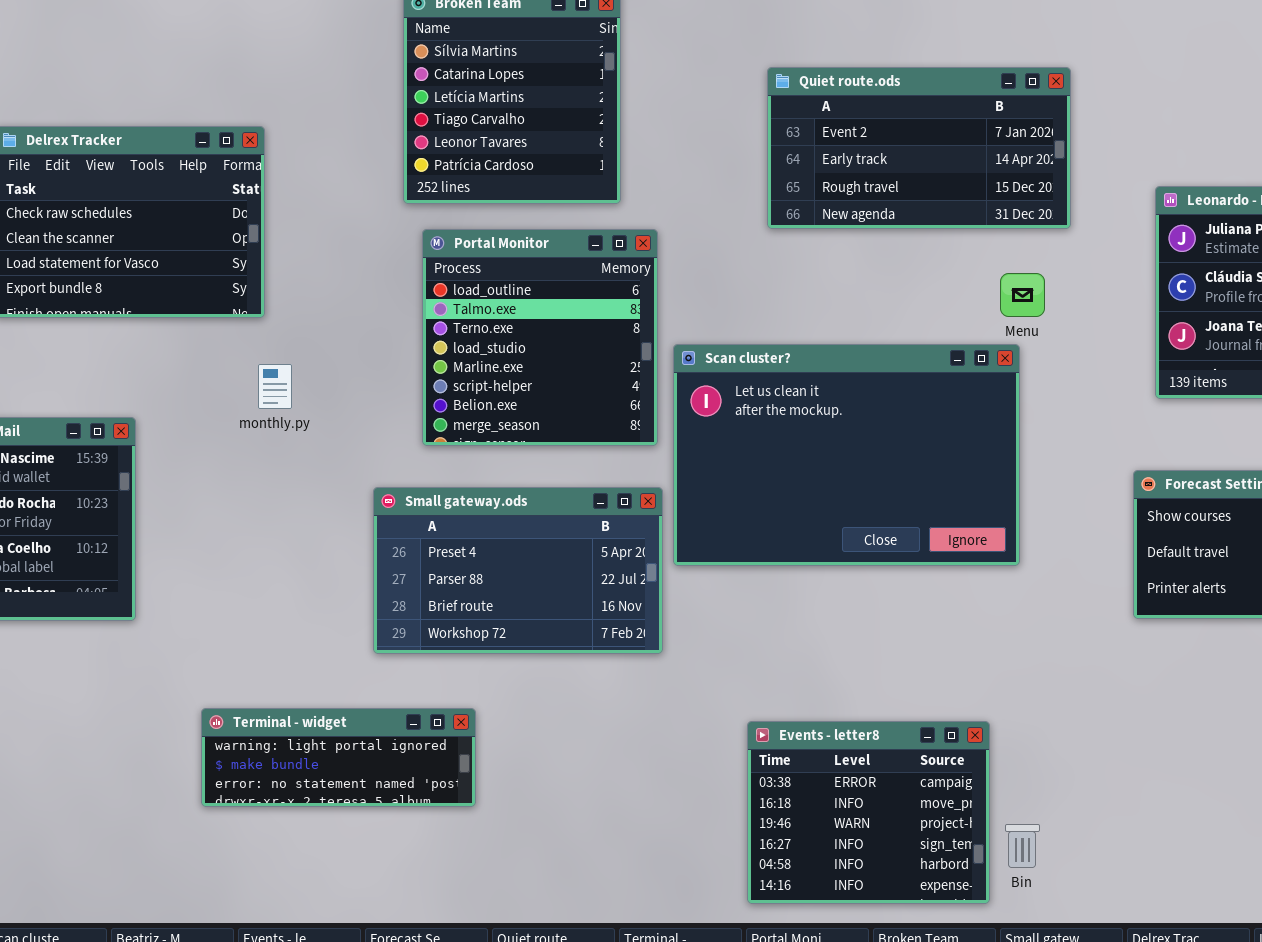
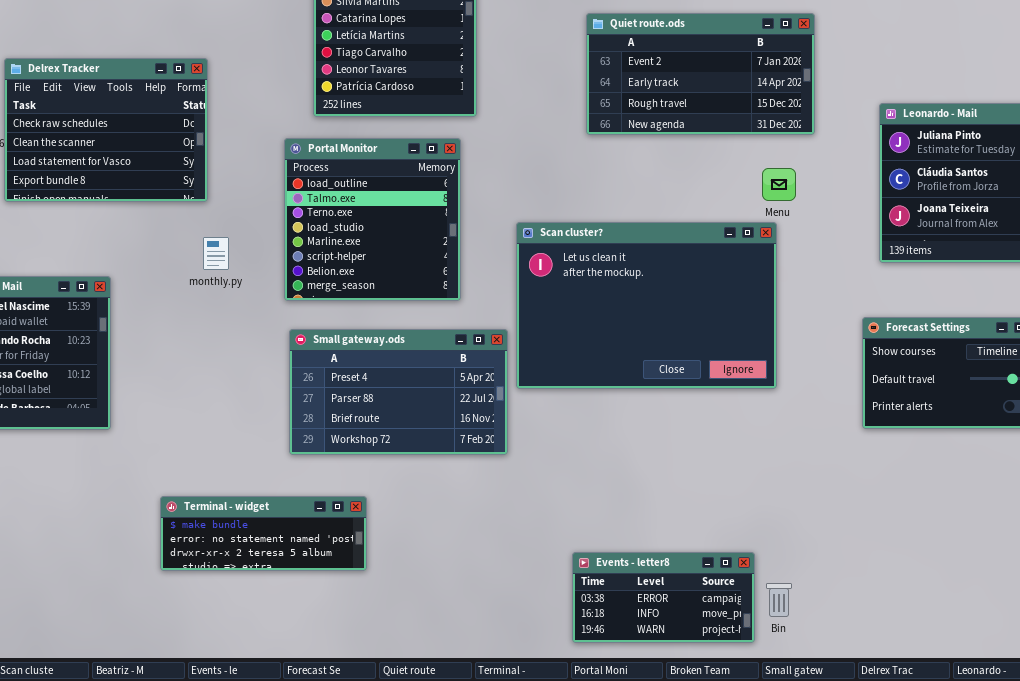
Portal Monitor: [422,229,658,446] -> [284,138,461,301], moved
Terminal - widget: [201,708,476,807] -> [160,496,367,571], scrolled down 1 row
Events - letter8: [747,721,990,904] -> [572,552,755,643], resized

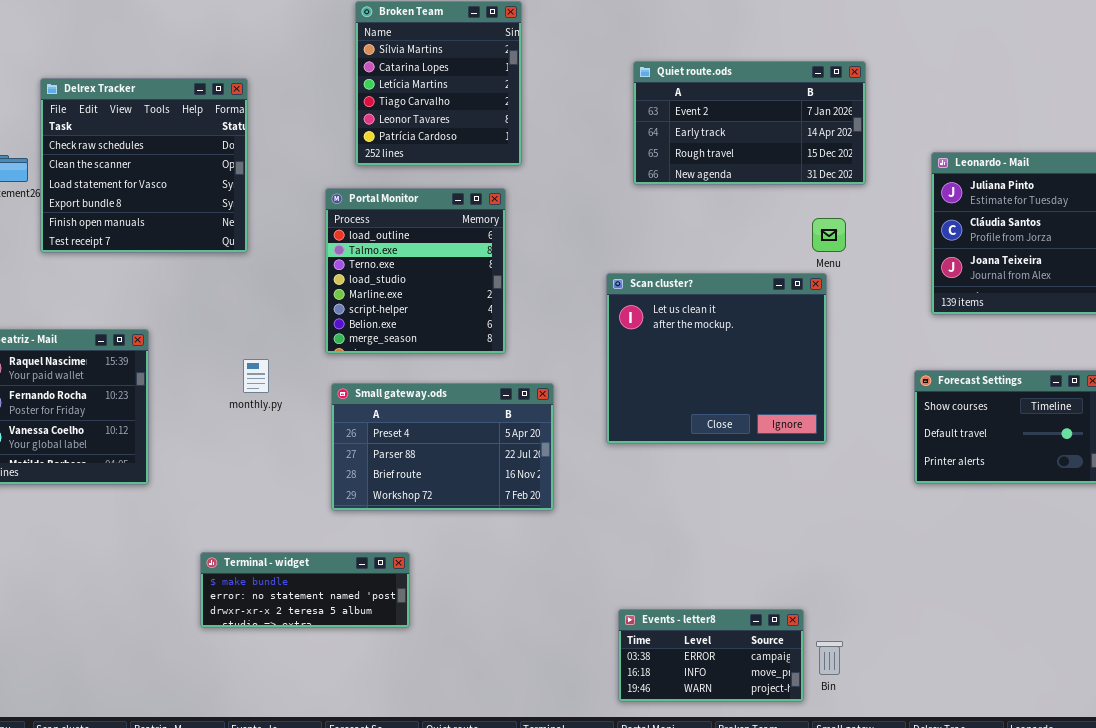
Delrex Tracker: [4,58,208,202] -> [40,78,248,253], resized
Scan cluster?: [516,222,777,389] -> [606,273,827,444], resized
monthly.py: [203,237,229,270] -> [243,359,269,393], moved

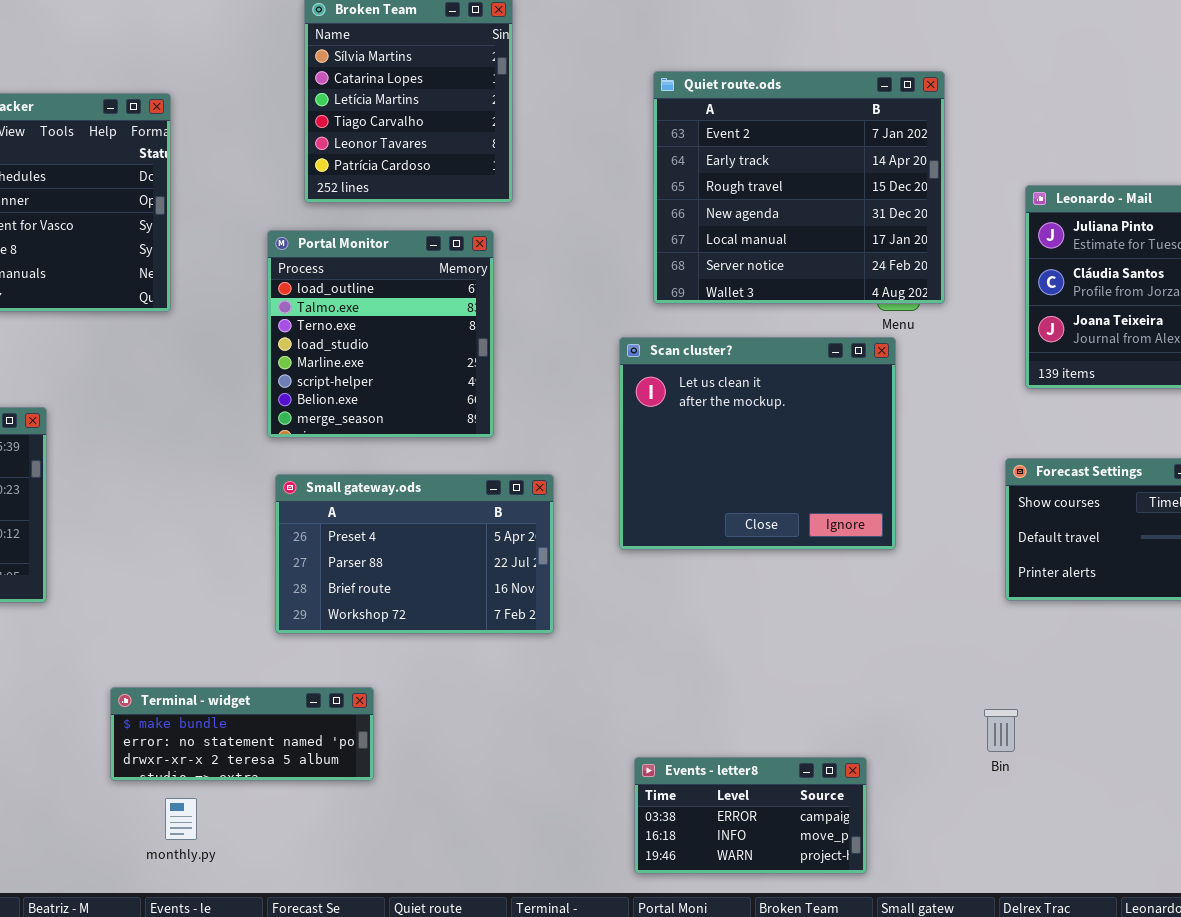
Quiet route.ods: [633,61,866,185] -> [653,71,945,304], resized
monthly.py: [243,359,269,393] -> [165,798,197,840], moved
Bin: [816,641,843,675] -> [984,709,1018,752], moved

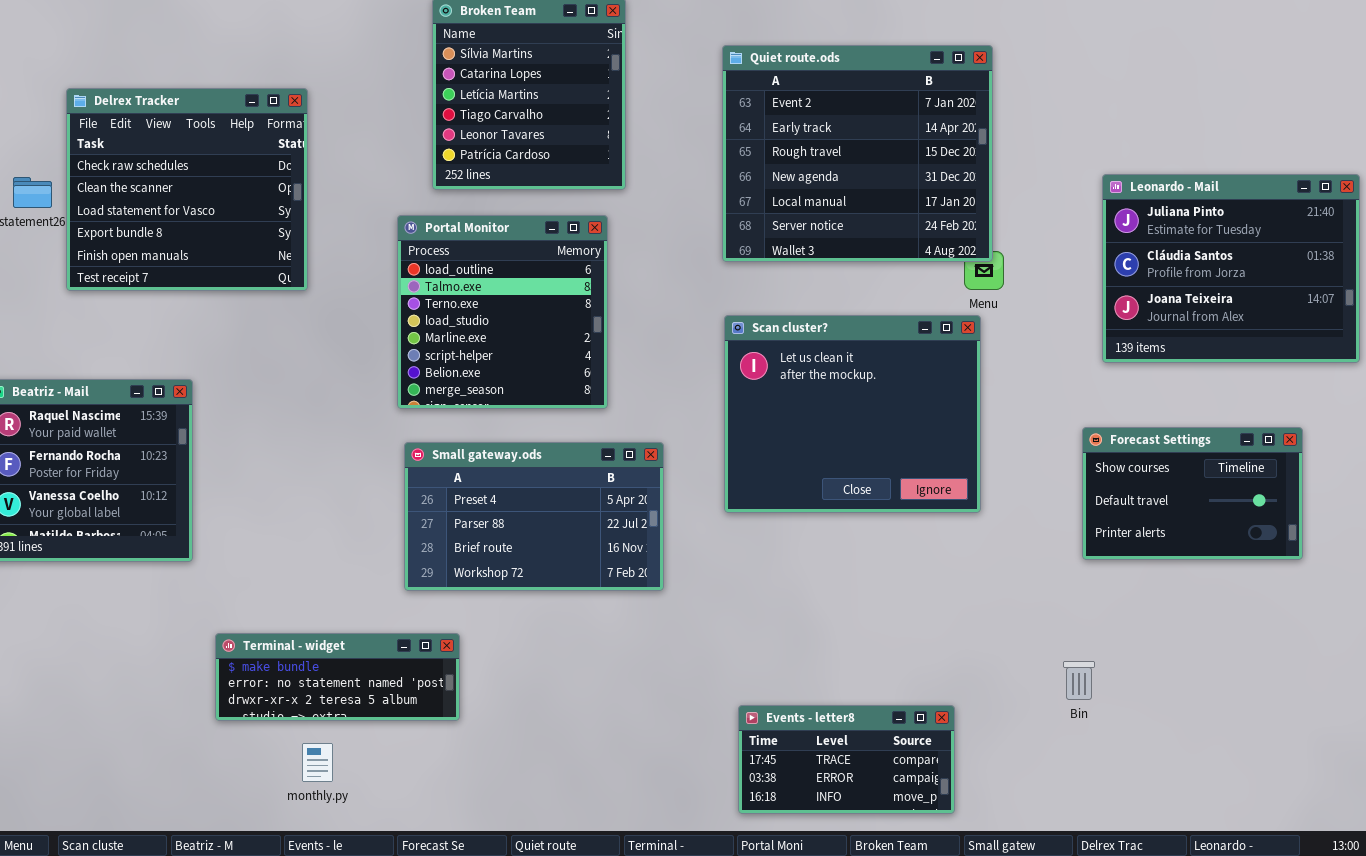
Quiet route.ods: [653,71,945,304] -> [722,45,993,262], moved
Terminal - widget: [110,687,374,781] -> [215,633,460,721], moved
Events - letter8: [634,757,867,874] -> [738,705,955,814], scrolled up 1 row

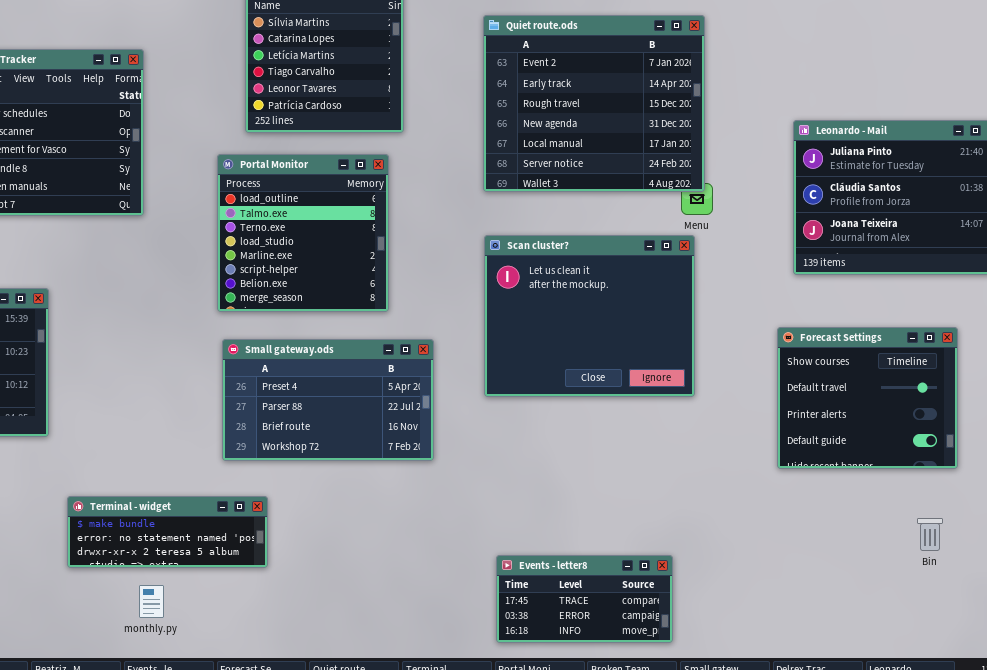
Forecast Settings: [1082,427,1303,560] -> [777,327,958,469], resized
Bin: [1063,661,1095,700] -> [917,518,943,551], moved

